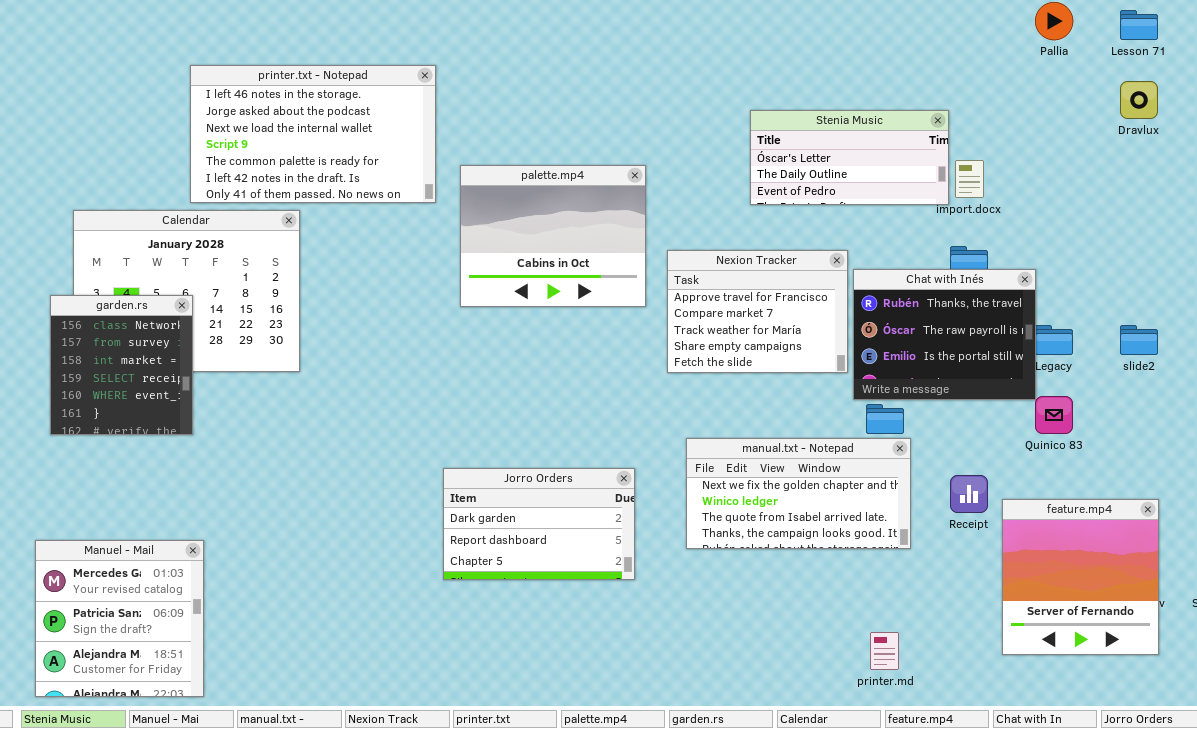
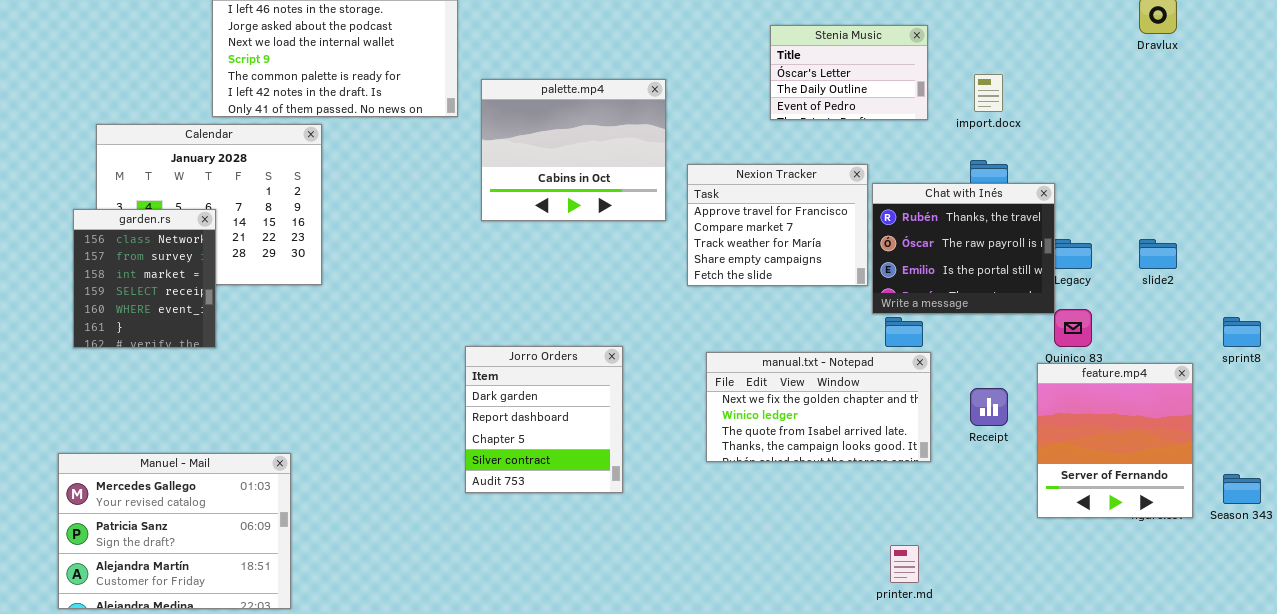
Stenia Music: [750,110,949,205] -> [770,25,928,120], resized
Jorro Orders: [443,468,635,580] -> [465,346,623,493], resized
feature.mp4: [1002,499,1159,655] -> [1037,363,1193,518], moved
Manuel - Mail: [35,540,204,697] -> [58,453,291,609], resized

